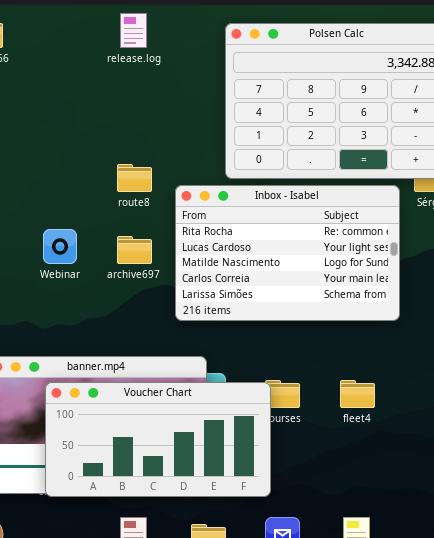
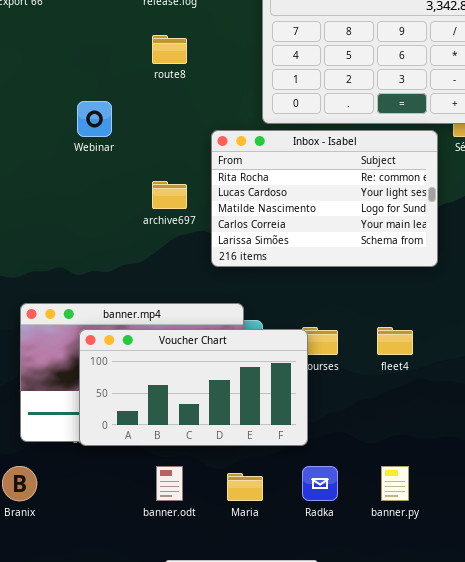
route8: [117,164,152,192] -> [152,35,187,64], moved
Webinar: [43,229,77,264] -> [77,101,112,137], moved

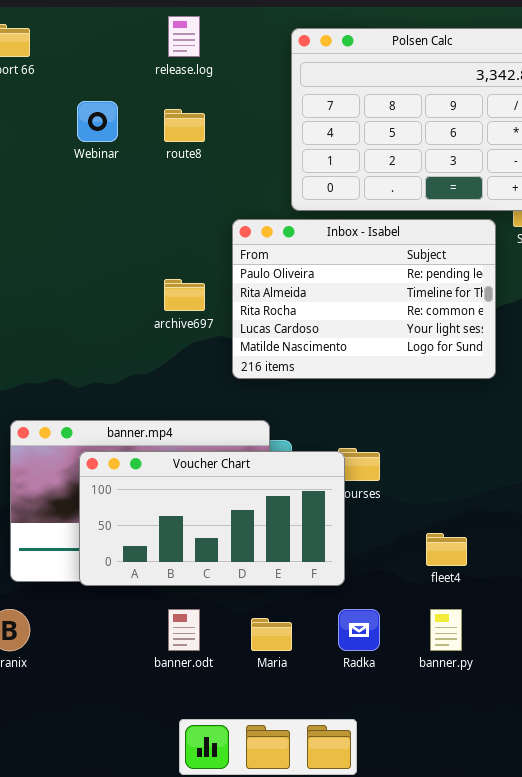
Webinar: [77,101,112,137] -> [77,101,118,142], moved
Inbox - Isabel: [211,130,438,267] -> [232,219,496,379], scrolled up 2 rows
fleet4: [377,327,413,355] -> [426,533,467,566], moved

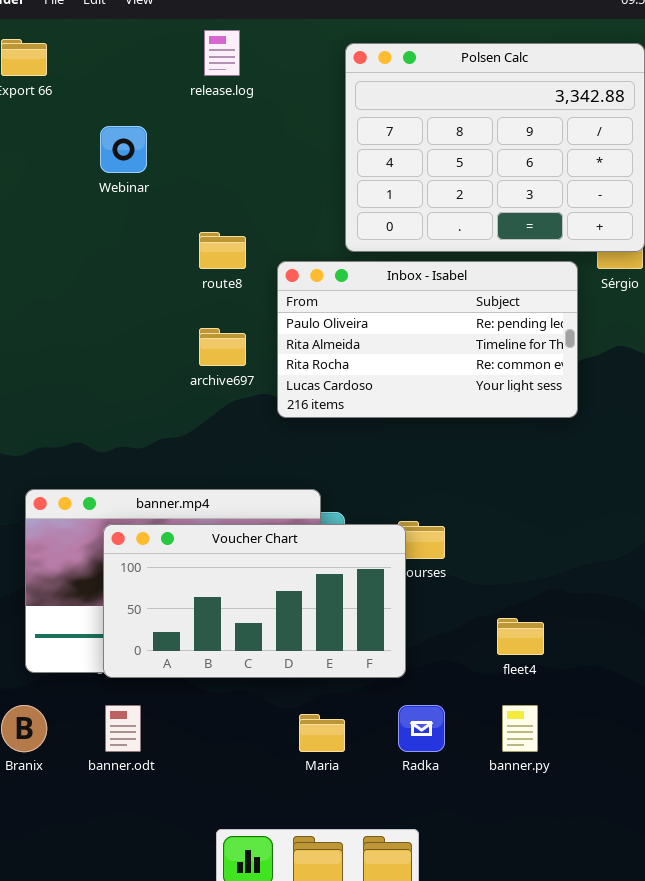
route8: [164,109,205,142] -> [199,232,246,269], moved
Inbox - Isabel: [232,219,496,379] -> [277,261,578,418], resized
banner.odt: [168,609,200,651] -> [105,705,141,752], moved

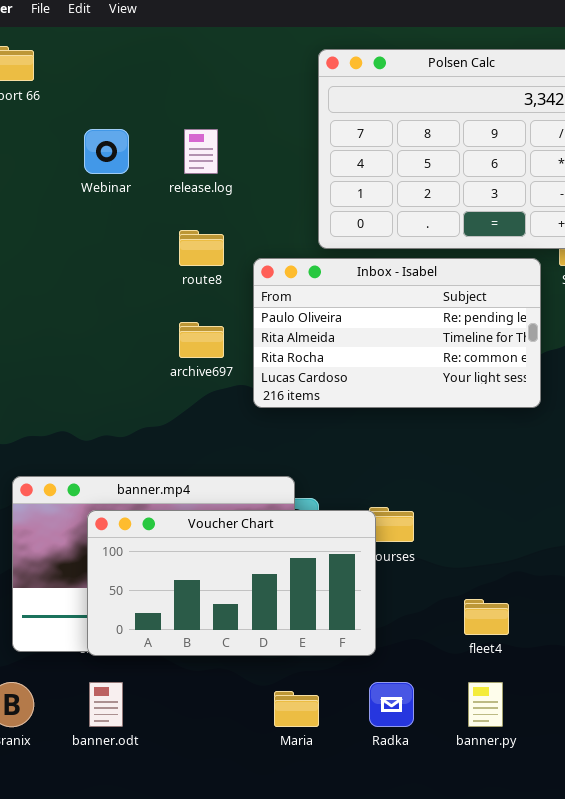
release.log: [204,30,240,76] -> [184,129,218,174], moved

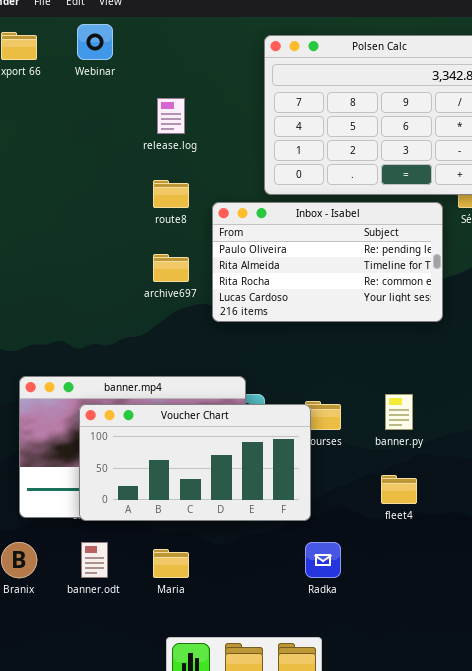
Webinar: [84,129,129,174] -> [77,24,113,60], moved
banner.py: [468,682,503,727] -> [385,394,413,430], moved
Maria: [274,691,319,727] -> [153,549,189,578], moved

